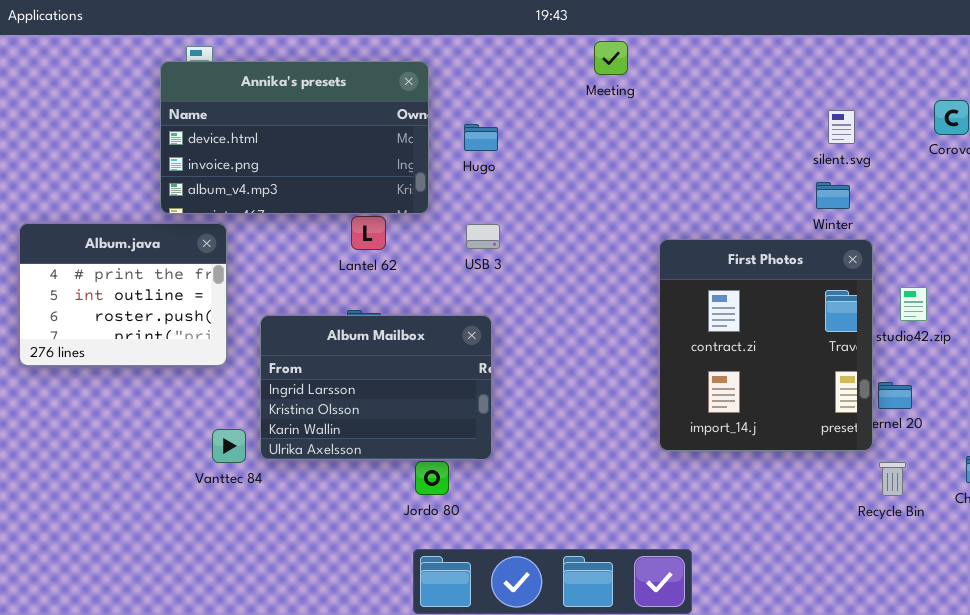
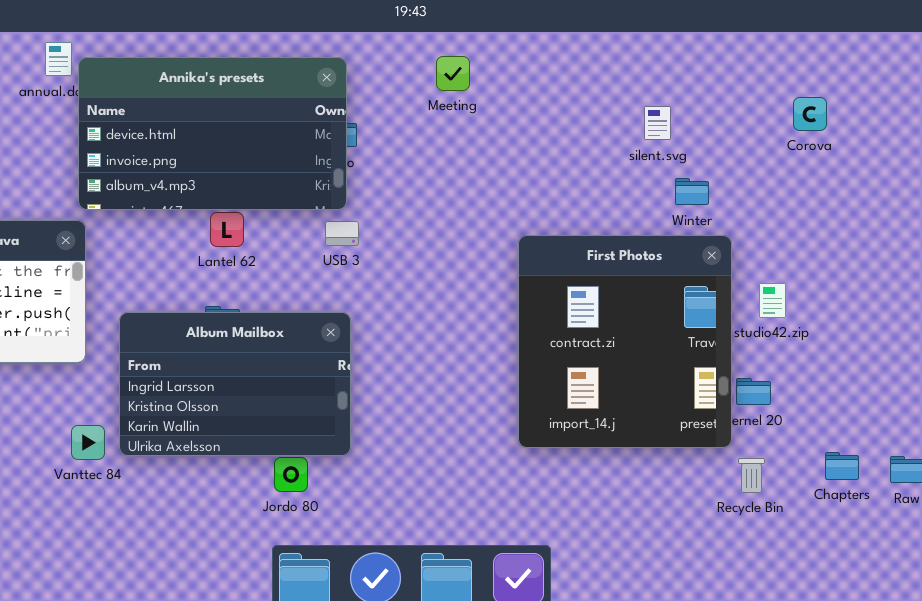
Meeting: [594,41,628,75] -> [436,56,470,91], moved
Annika's presets: [160,61,429,214] -> [78,57,347,210], moved
silent.svg: [828,110,855,144] -> [644,106,671,140], moved

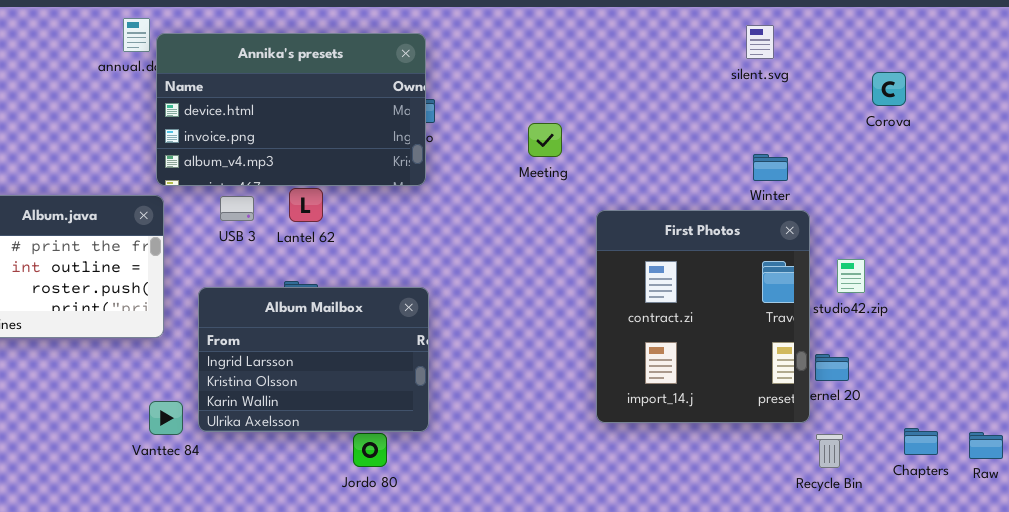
Meeting: [436,56,470,91] -> [528,123,562,157], moved
silent.svg: [644,106,671,140] -> [746,25,774,59], moved
USB 3: [325,221,359,246] -> [220,196,254,221], moved

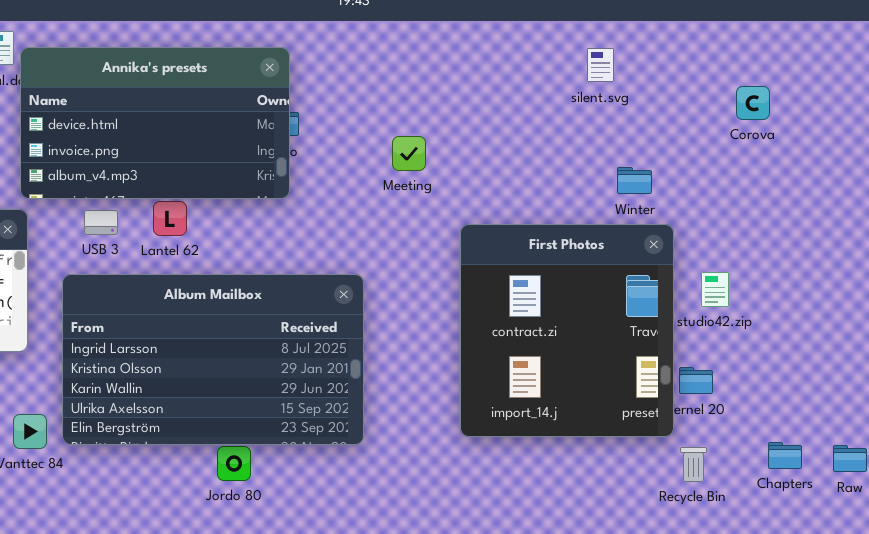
silent.svg: [746,25,774,59] -> [587,48,614,82], moved
Album Mailbox: [198,287,429,432] -> [62,274,364,445], resized

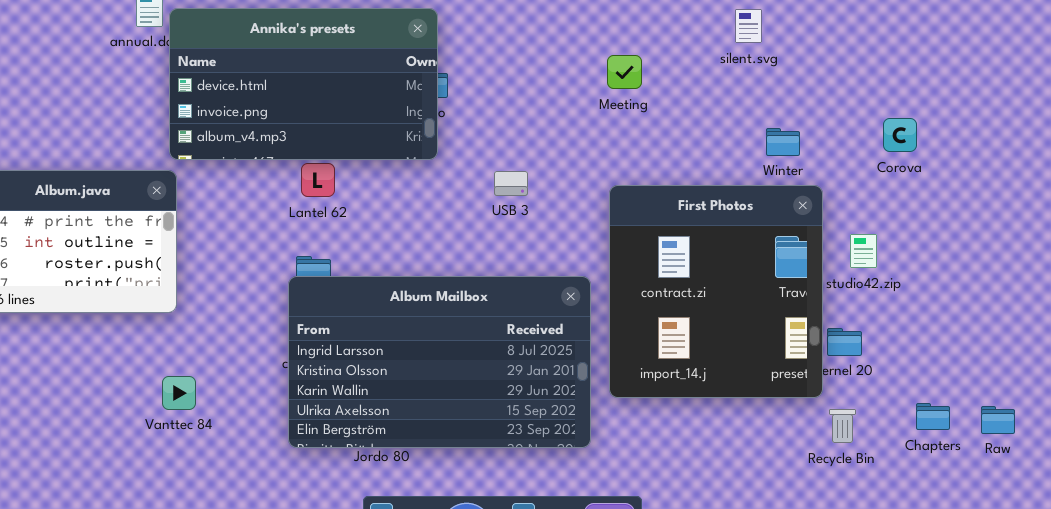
Corova: [736,86,770,120] -> [883,118,917,152], moved
Meeting: [392,136,426,171] -> [607,55,642,89], moved
USB 3: [84,210,118,235] -> [494,171,528,196], moved
Album Mailbox: [62,274,364,445] -> [288,276,591,448], moved

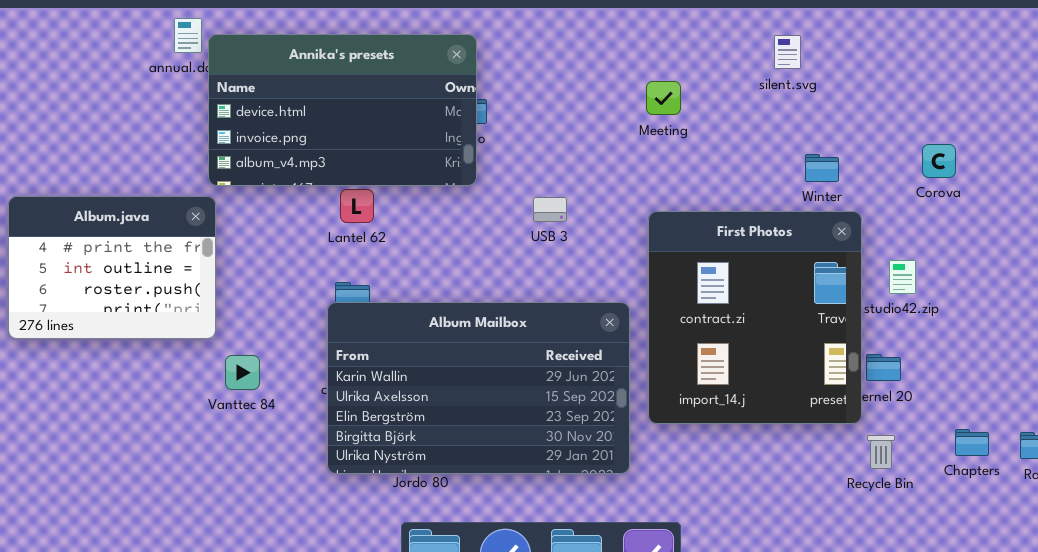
Album Mailbox: [288,276,591,448] -> [327,302,630,474], scrolled down 2 rows
Vanttec 84: [162,376,196,410] -> [225,355,260,390], moved

